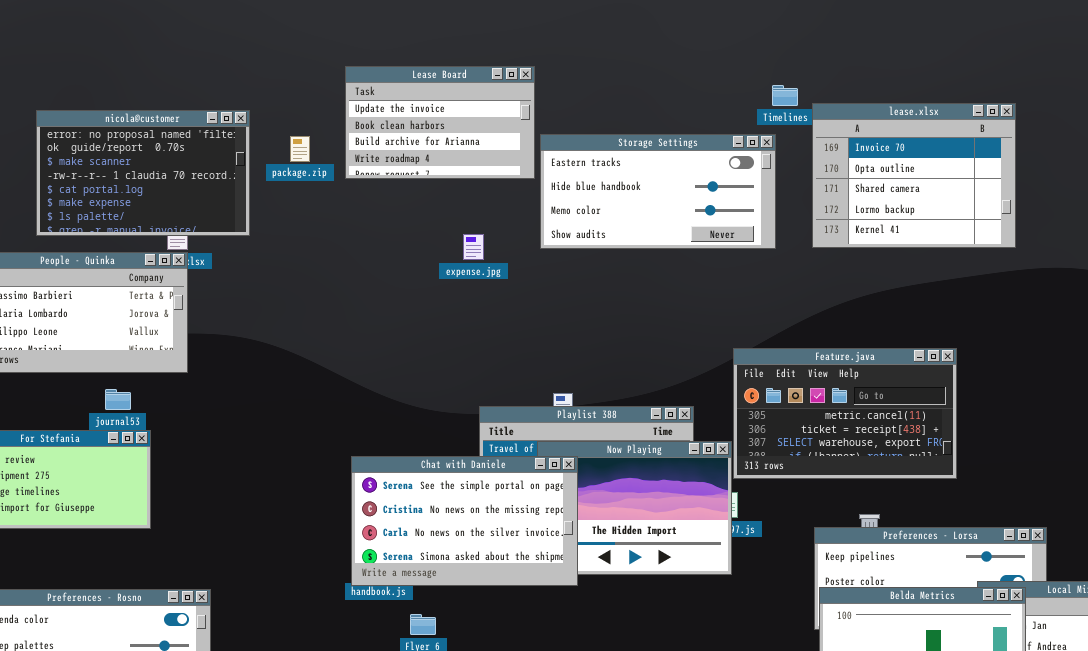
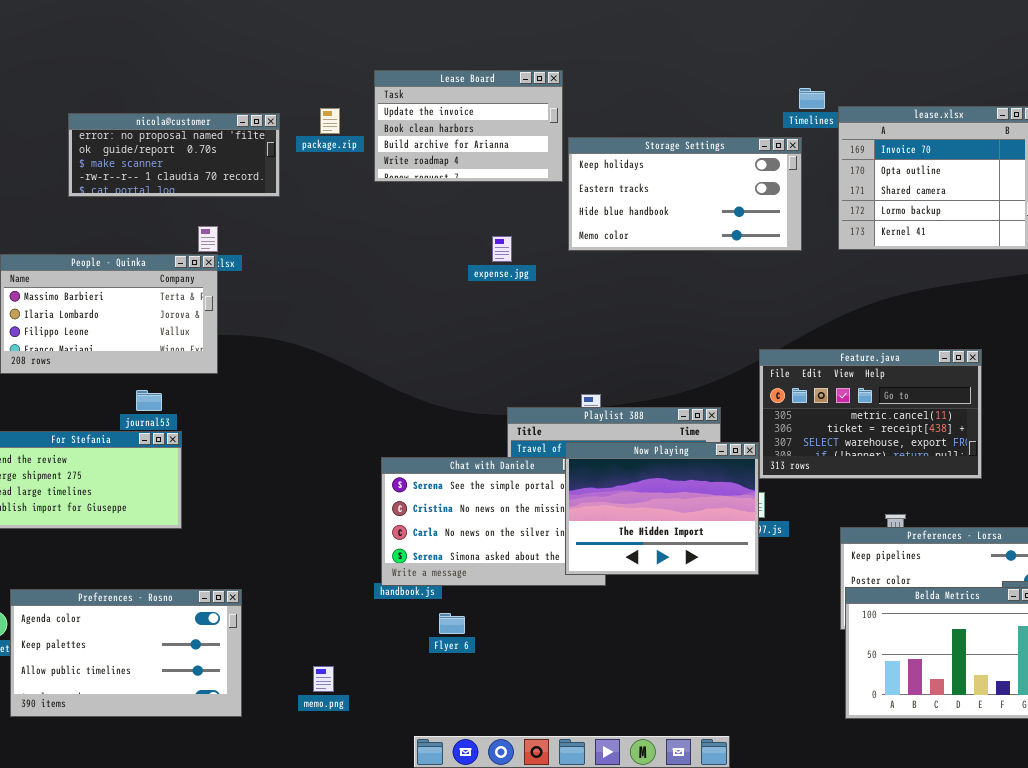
nicola@customer: [36,110,250,236] -> [68,113,280,197], resized
Storage Settings: [540,134,776,249] -> [568,137,802,251], scrolled up 1 row
package.zip: [290,136,310,162] -> [320,108,340,134], moved
Now Playing: [537,441,732,575] -> [565,442,759,575], raised

